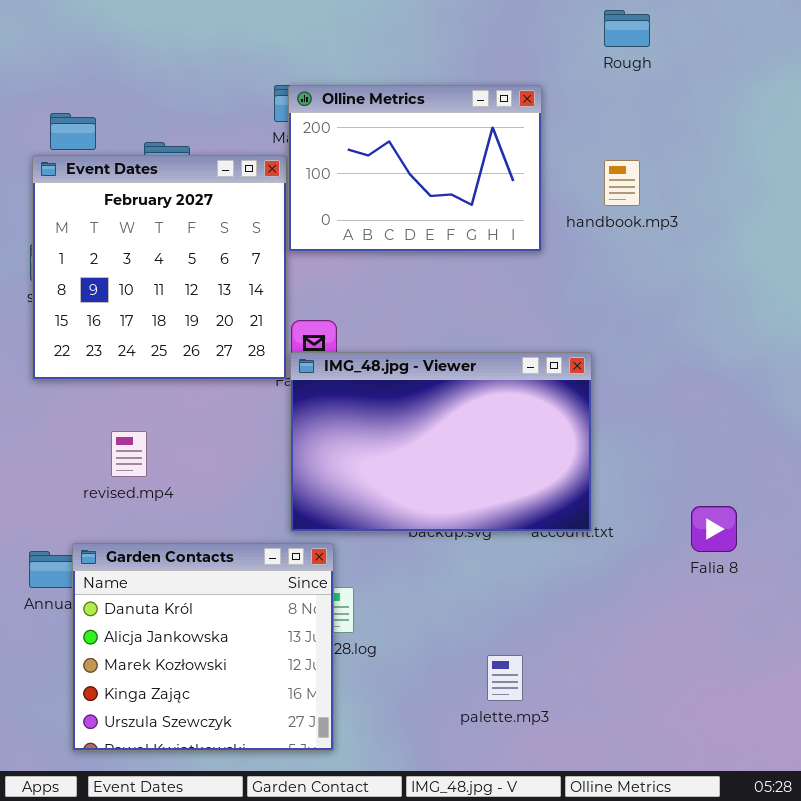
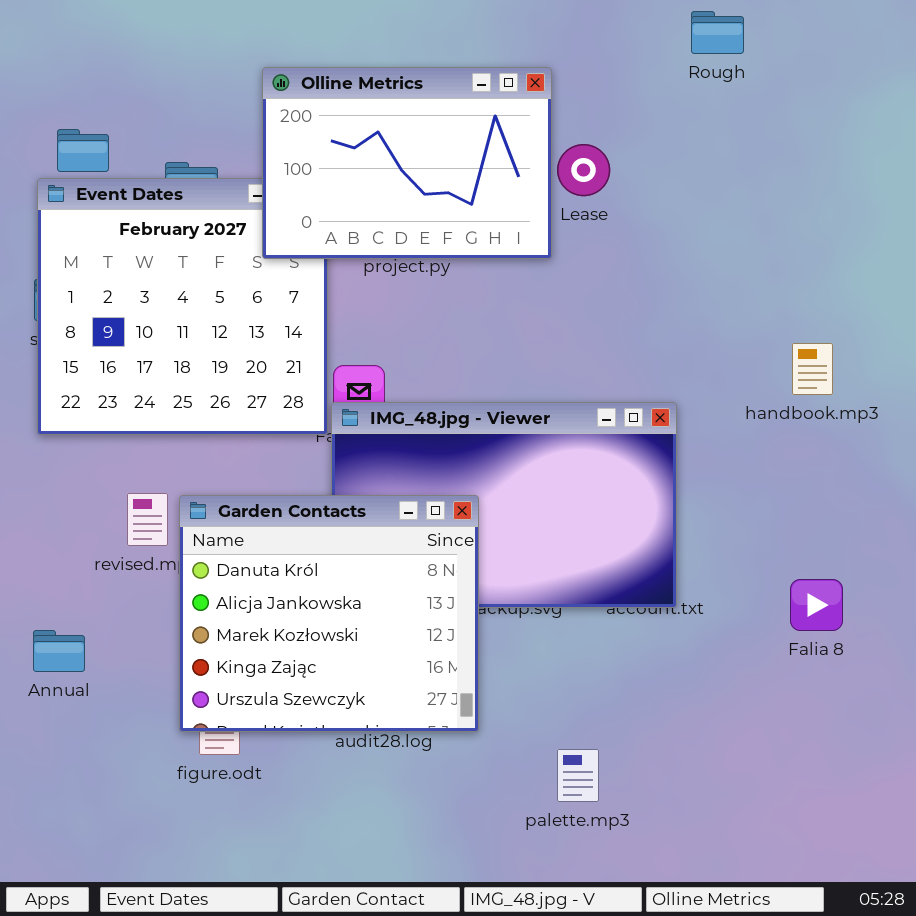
Olline Metrics: [288,85,542,252] -> [262,67,552,259], moved
handbook.mp3: [604,160,640,206] -> [792,343,833,395], moved
Garden Contacts: [72,543,334,751] -> [179,495,479,732], moved

